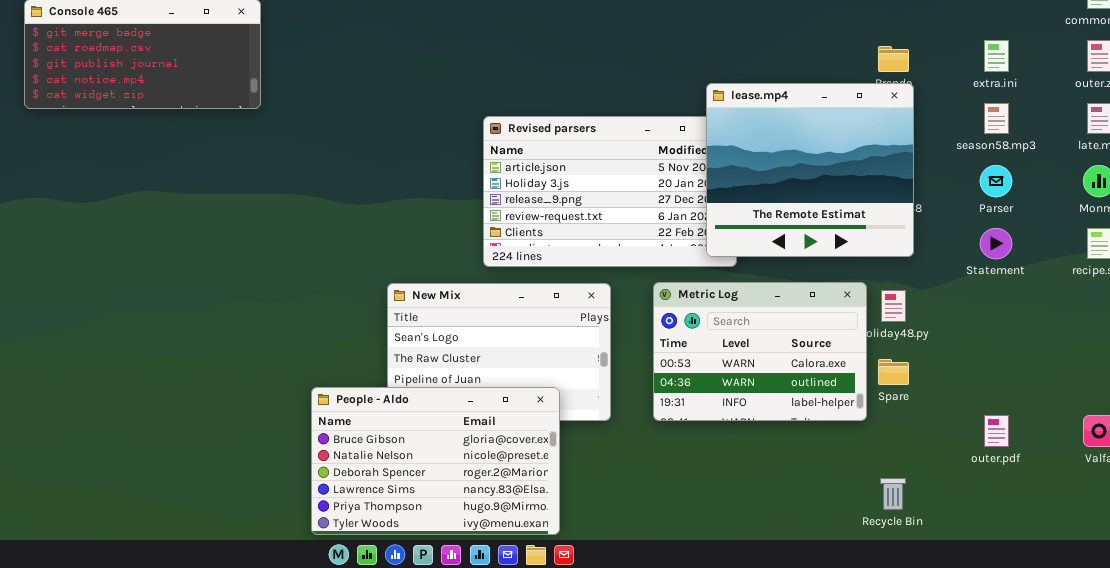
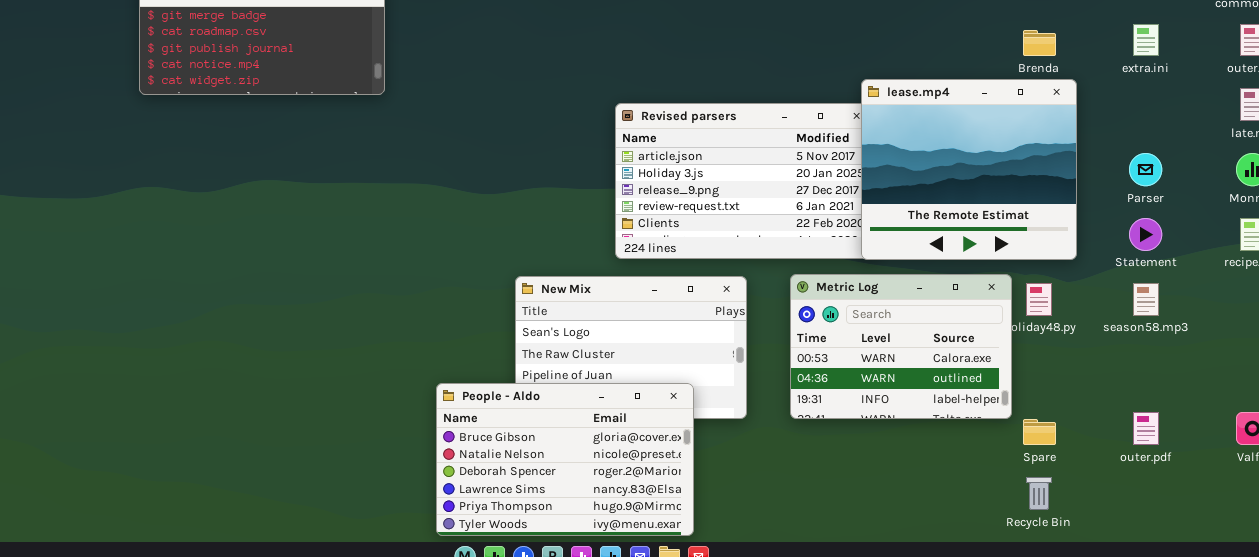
lease.mp4: [706,83,914,257] -> [861,79,1077,260], moved
season58.mp3: [984,103,1009,134] -> [1133,283,1159,316], moved
Spare: [878,359,909,385] -> [1023,419,1056,445], moved

